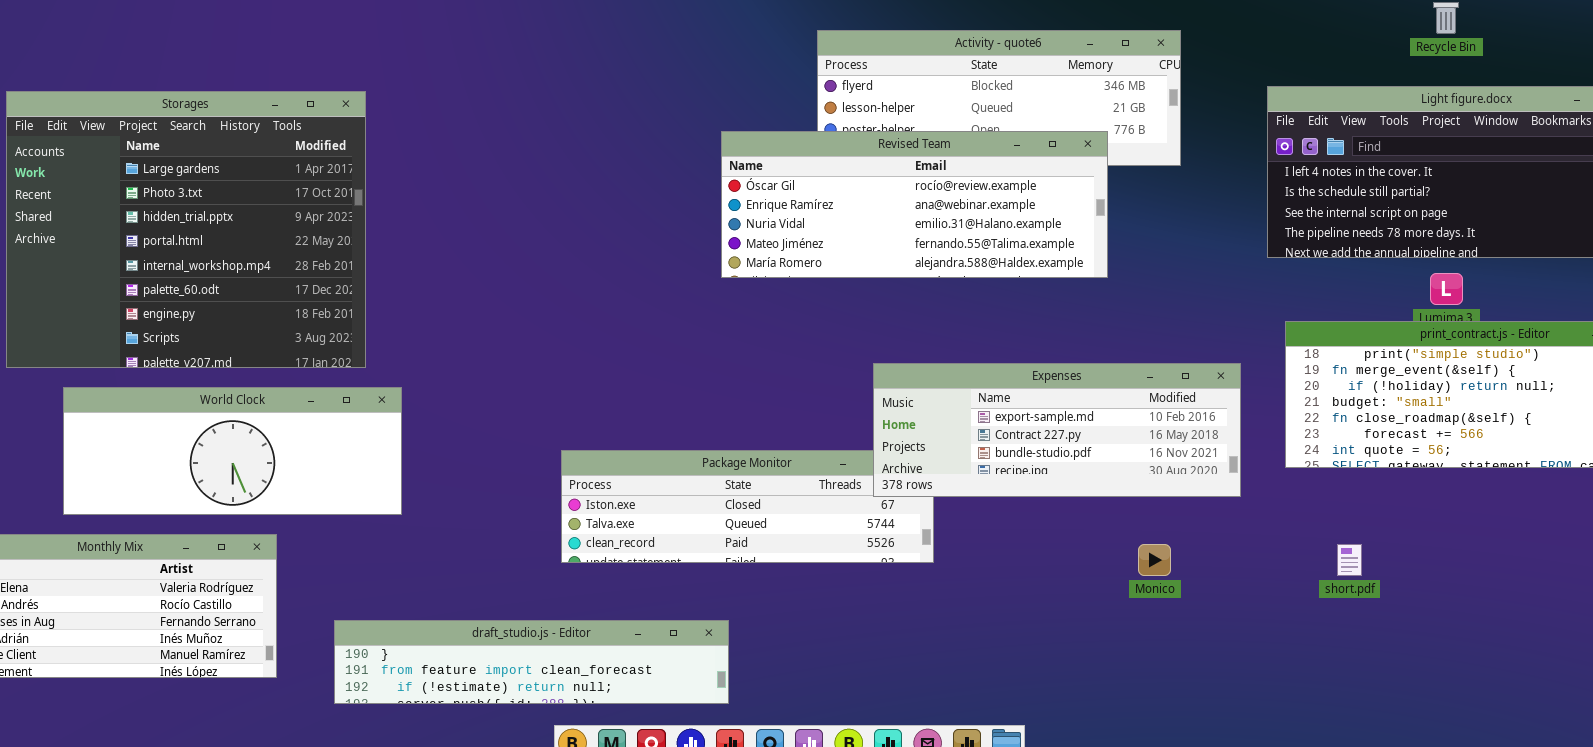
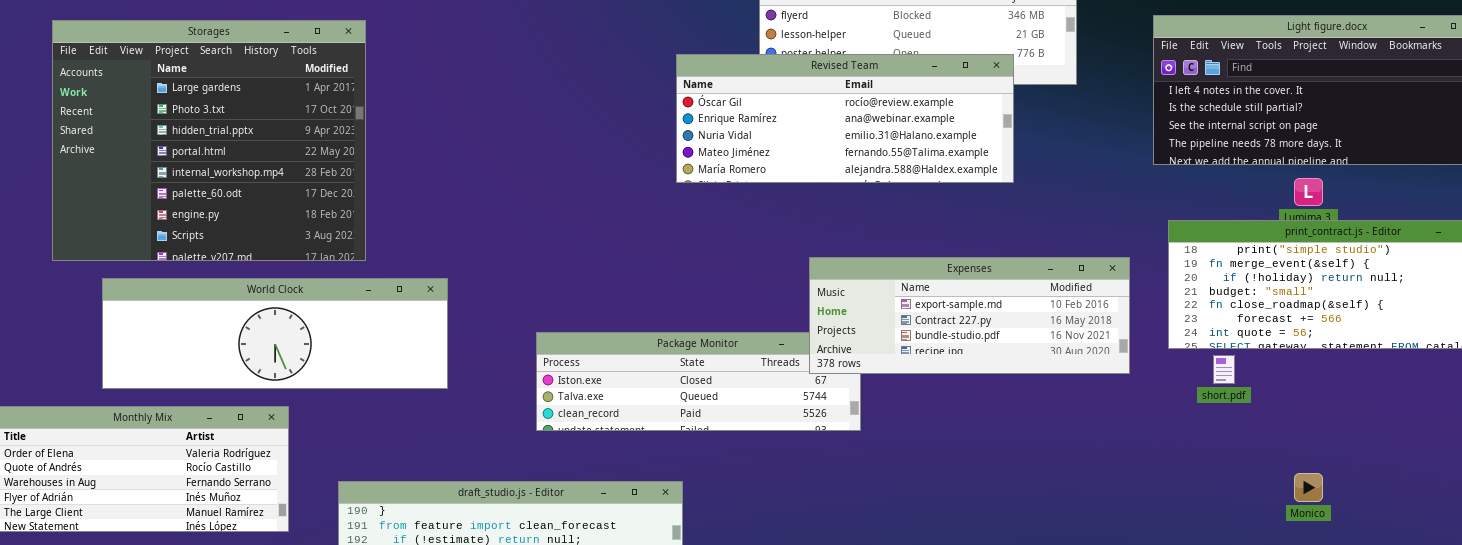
World Clock: [63,387,402,515] -> [102,278,448,389], resized
Monico: [1138,544,1171,576] -> [1294,473,1323,502], moved
short.pdf: [1337,544,1362,576] -> [1213,355,1235,384], moved

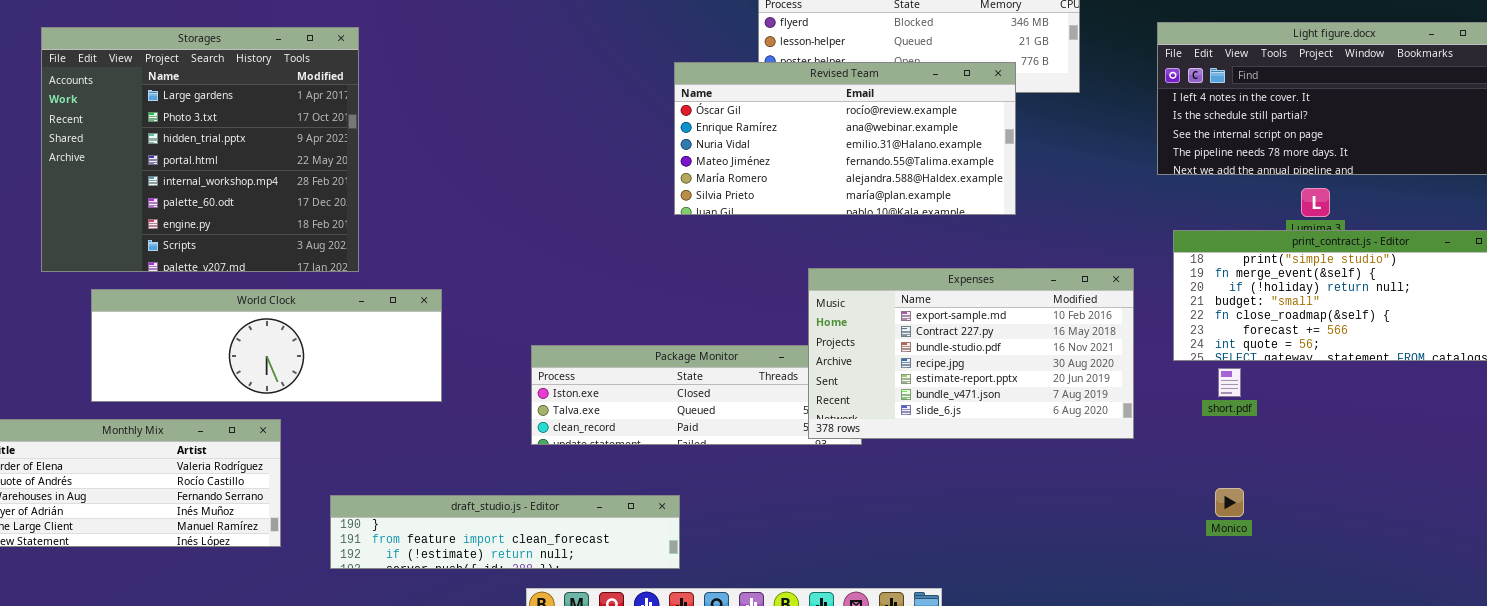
Revised Team: [676,54,1014,183] -> [674,62,1016,215], resized
Expenses: [809,257,1130,374] -> [808,268,1134,439], resized
Monico: [1294,473,1323,502] -> [1215,488,1244,517], moved

